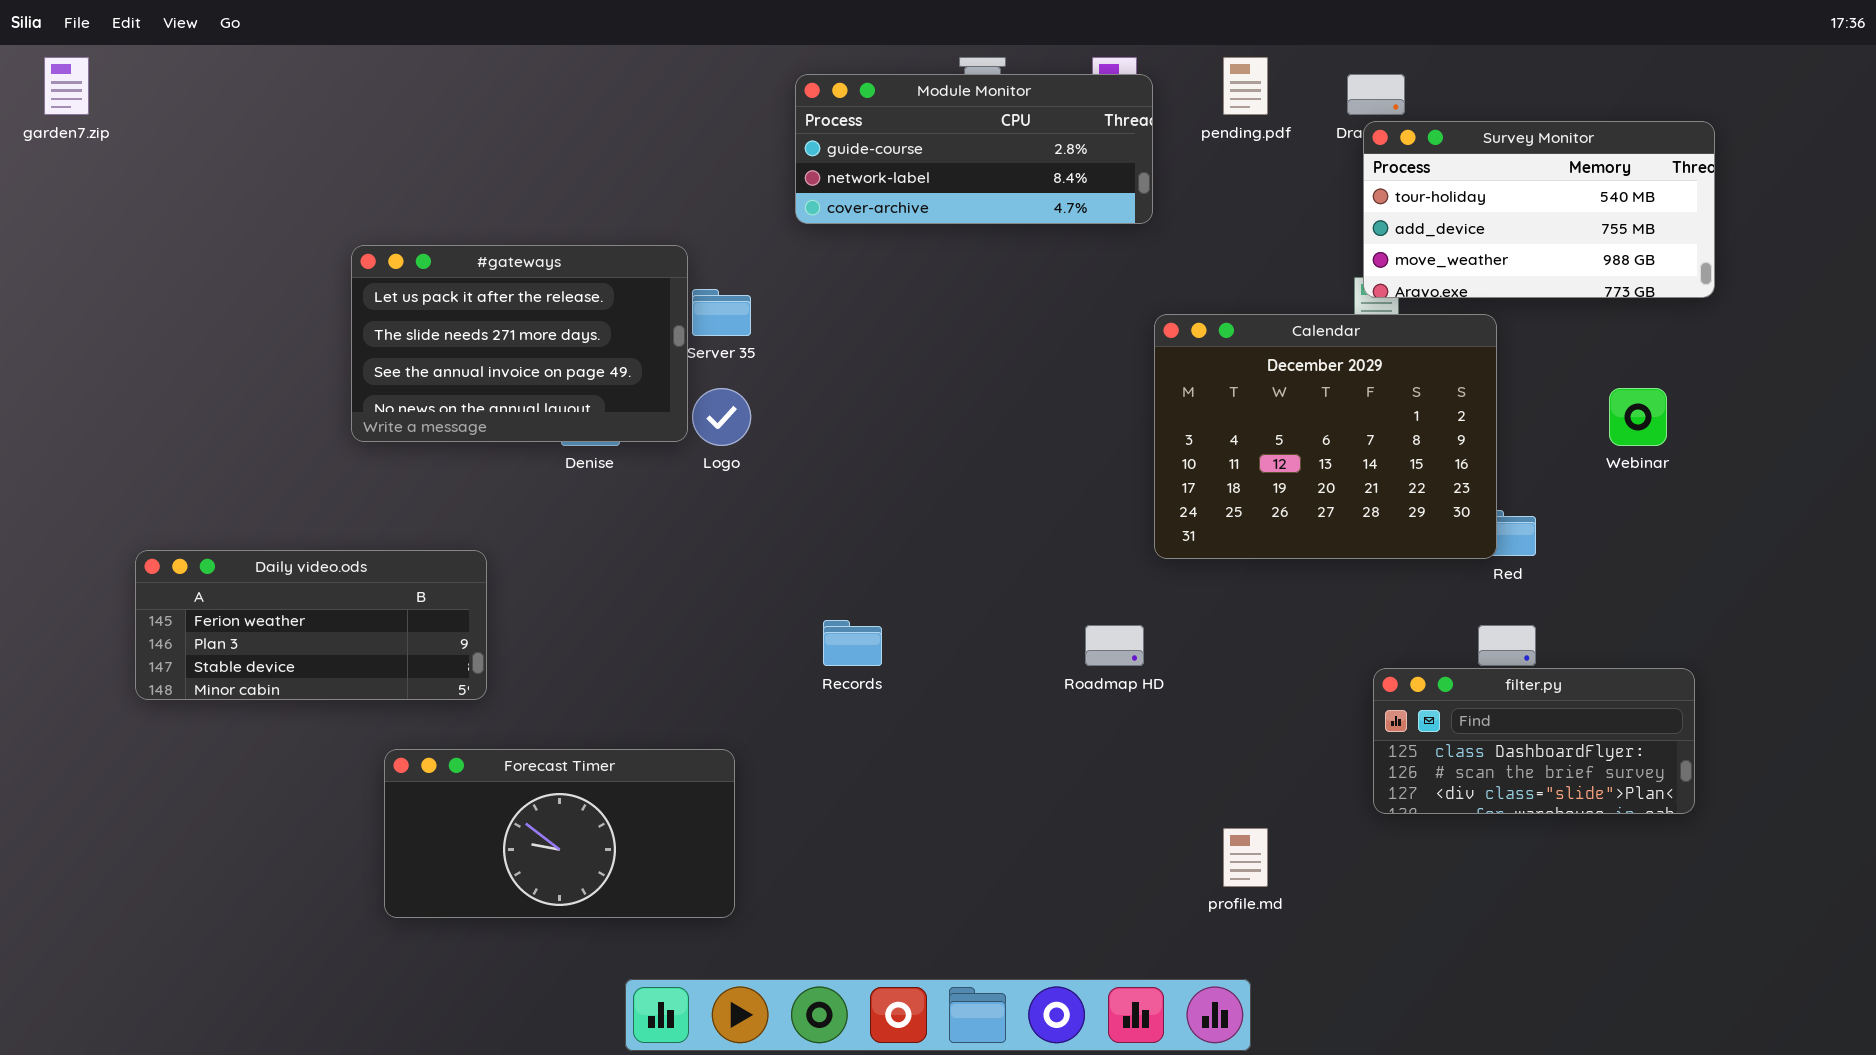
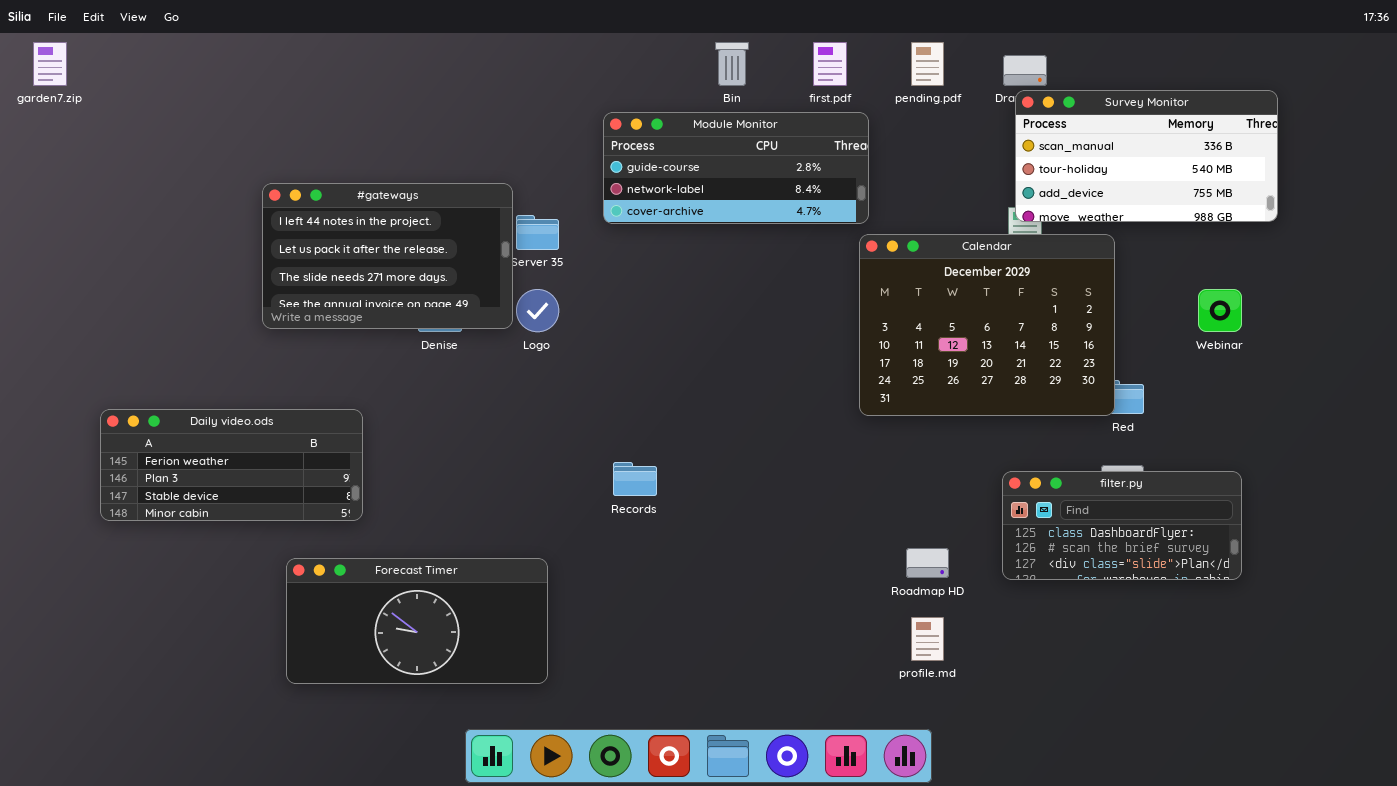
Module Monitor: [795,74,1153,224] -> [603,112,869,224], moved
Survey Monitor: [1363,121,1715,298] -> [1015,90,1278,222], scrolled up 1 row
#gateways: [351,245,688,442] -> [262,183,513,329], scrolled up 1 row
Roadmap HD: [1085,625,1144,666] -> [906,548,949,578], moved
filter.py: [1373,668,1695,814] -> [1002,471,1242,580], moved

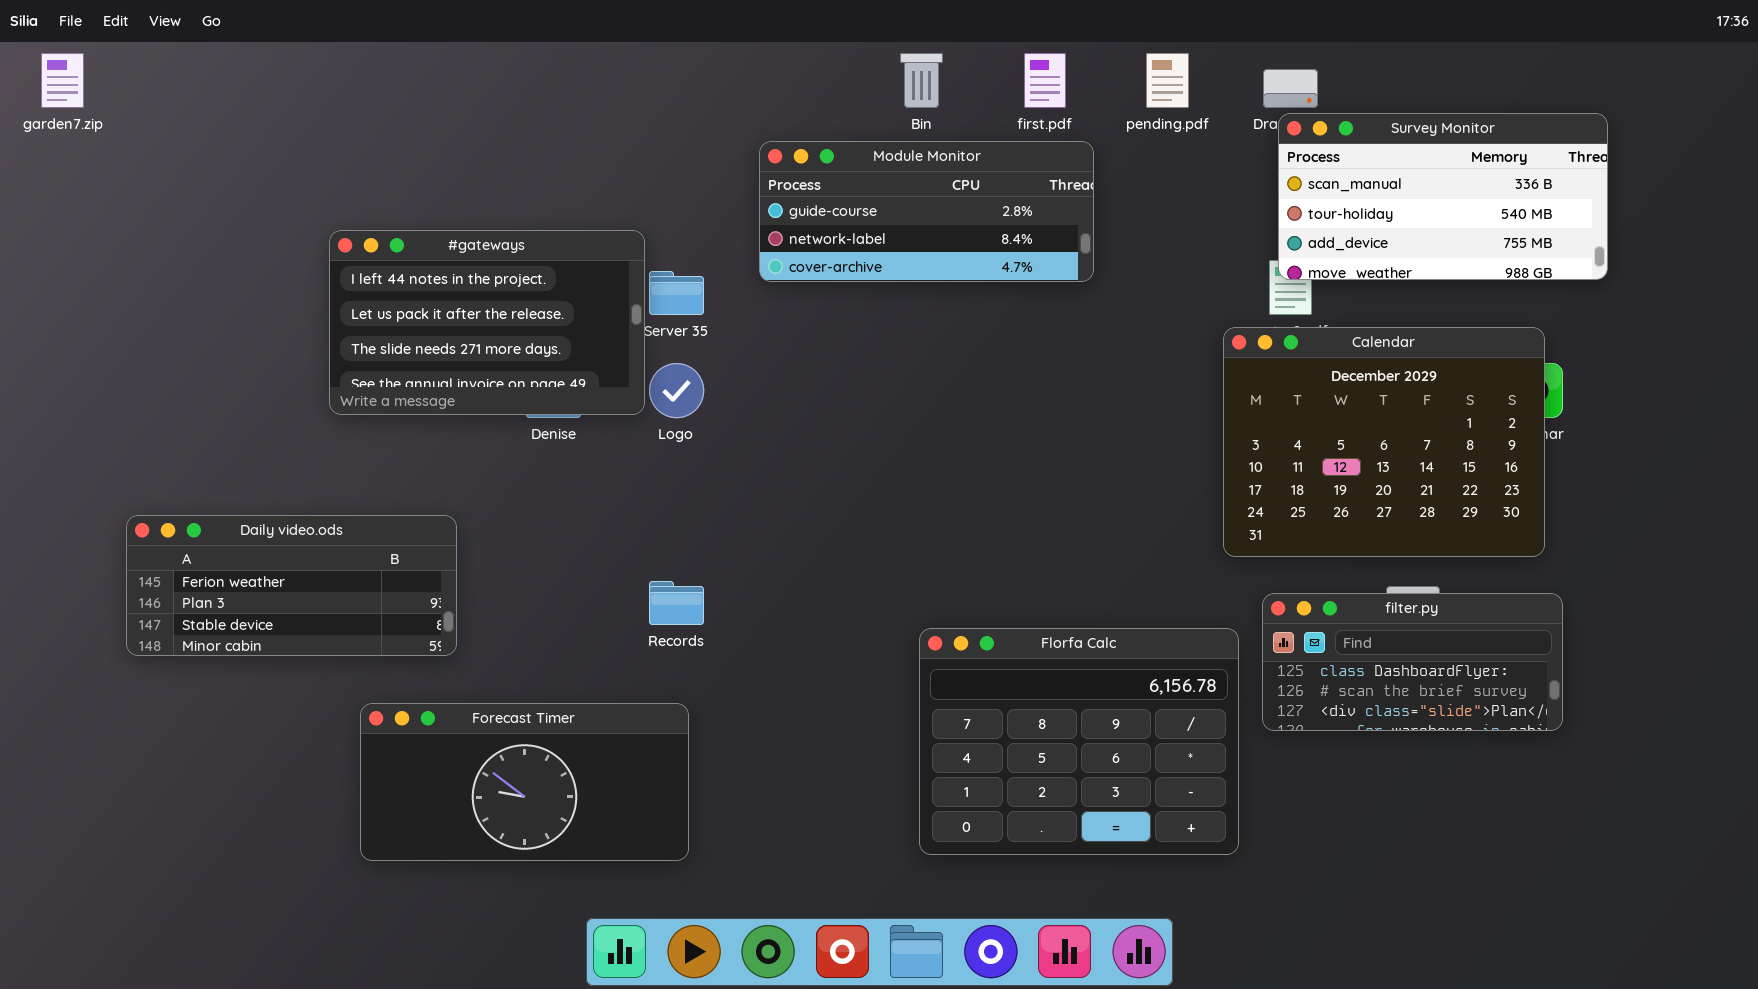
Calendar: [859,234,1115,416] -> [1223,327,1545,557], moved
Records: [613,462,657,496] -> [649,581,704,625], moved
Florfa Calc: none -> [919,628,1239,855], opened

